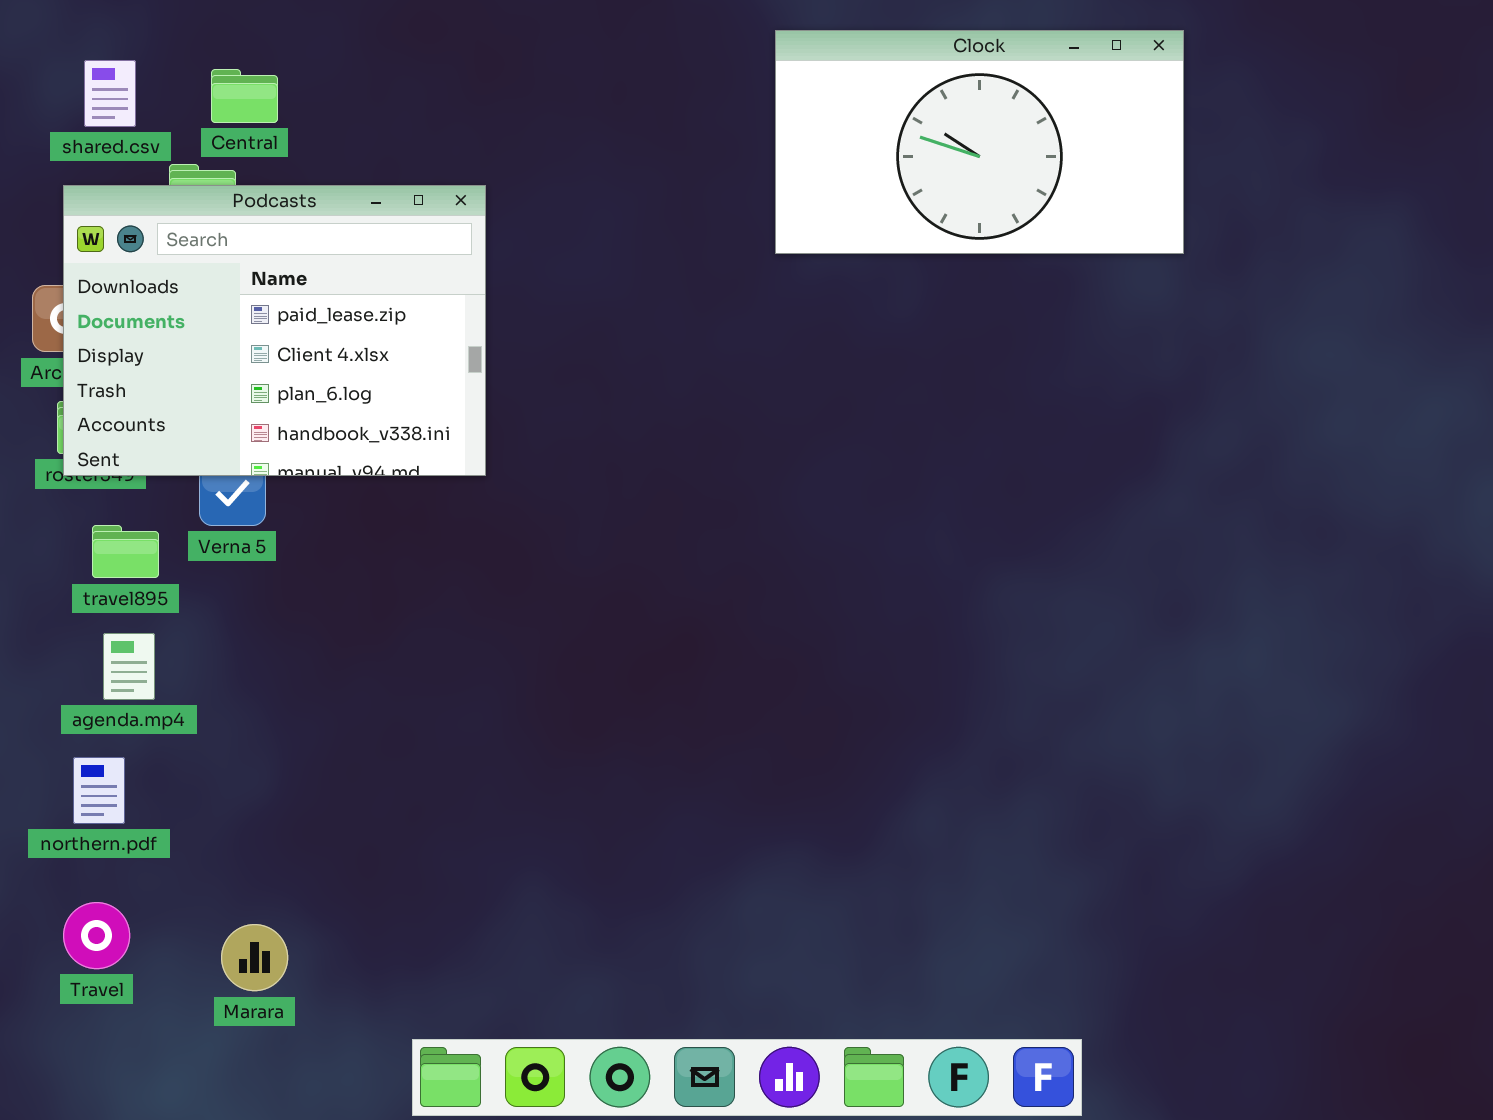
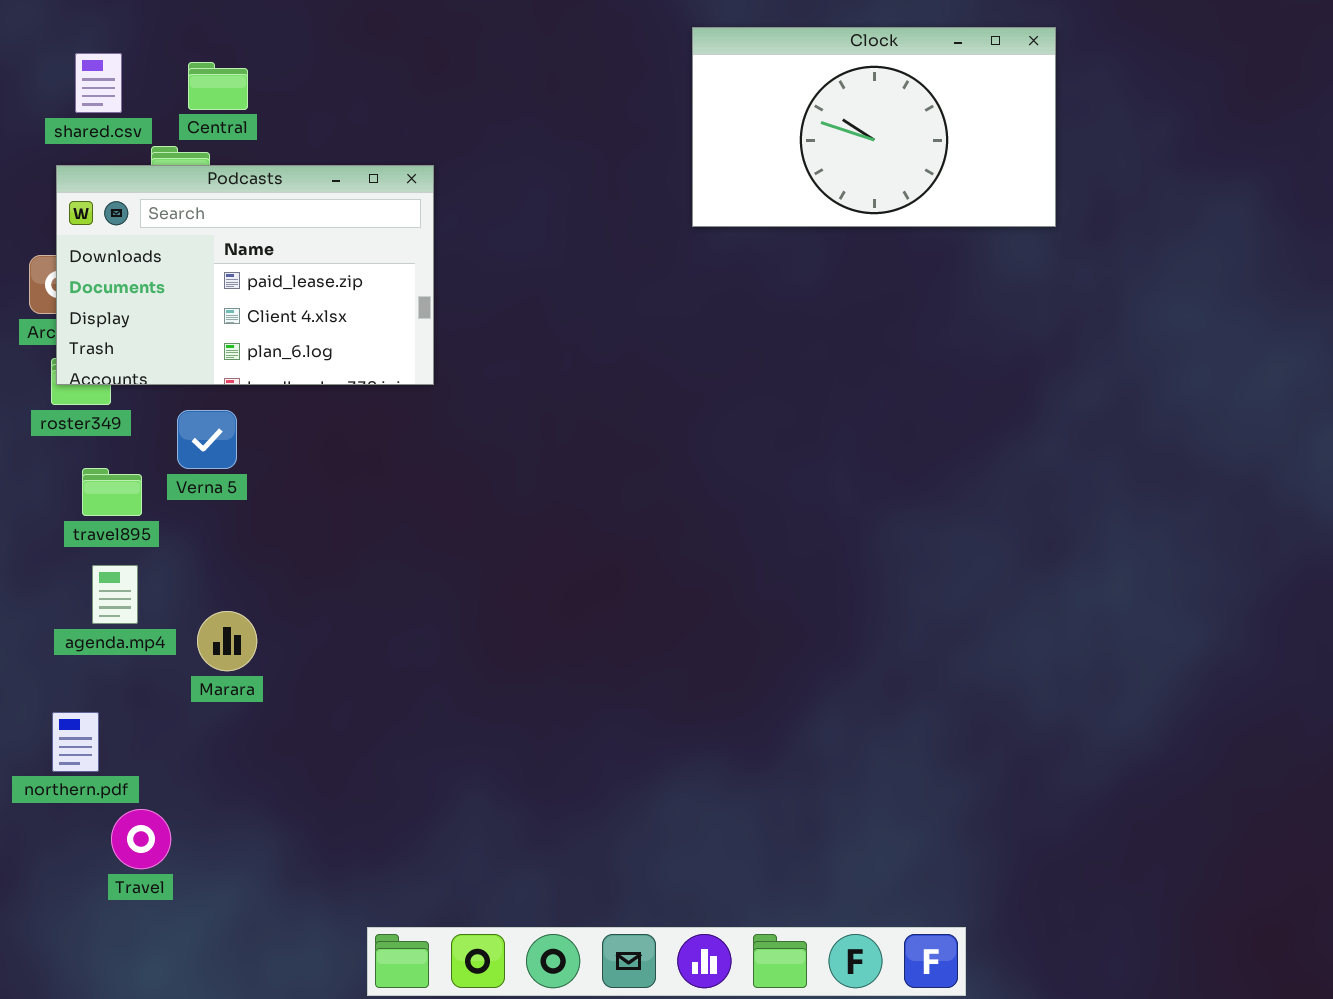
Podcasts: [63,185,486,476] -> [56,165,434,385], resized
northern.pdf: [73,757,125,824] -> [52,712,99,772], moved
Travel: [63,902,130,969] -> [111,809,171,869], moved
Marara: [221,924,288,991] -> [197,611,257,671], moved

